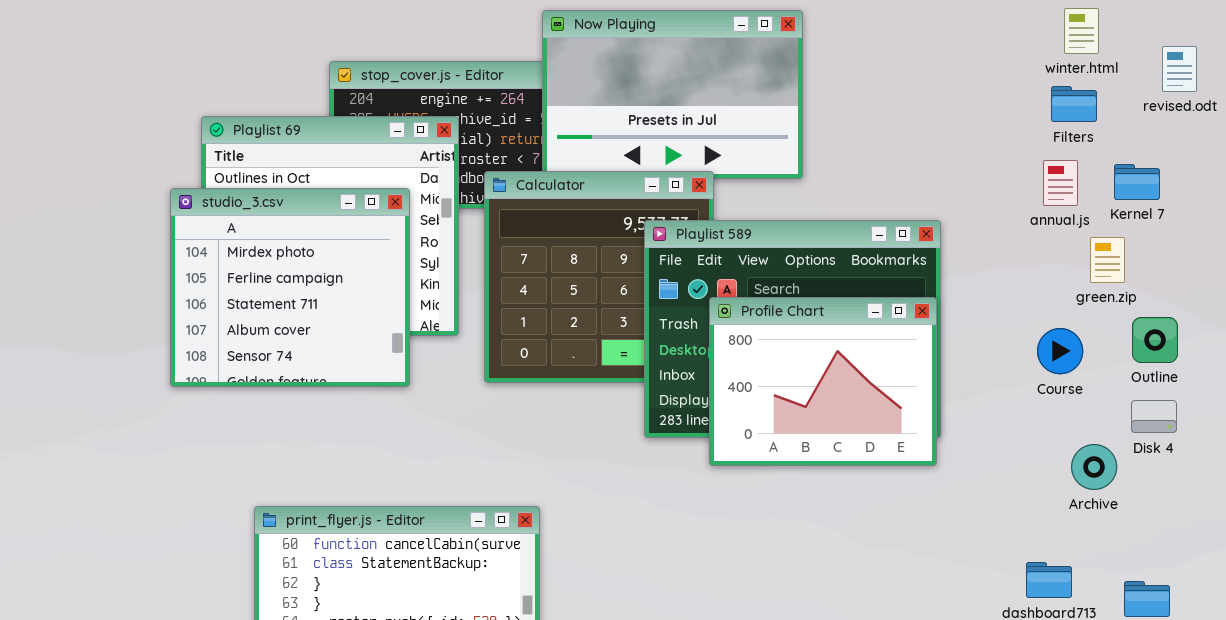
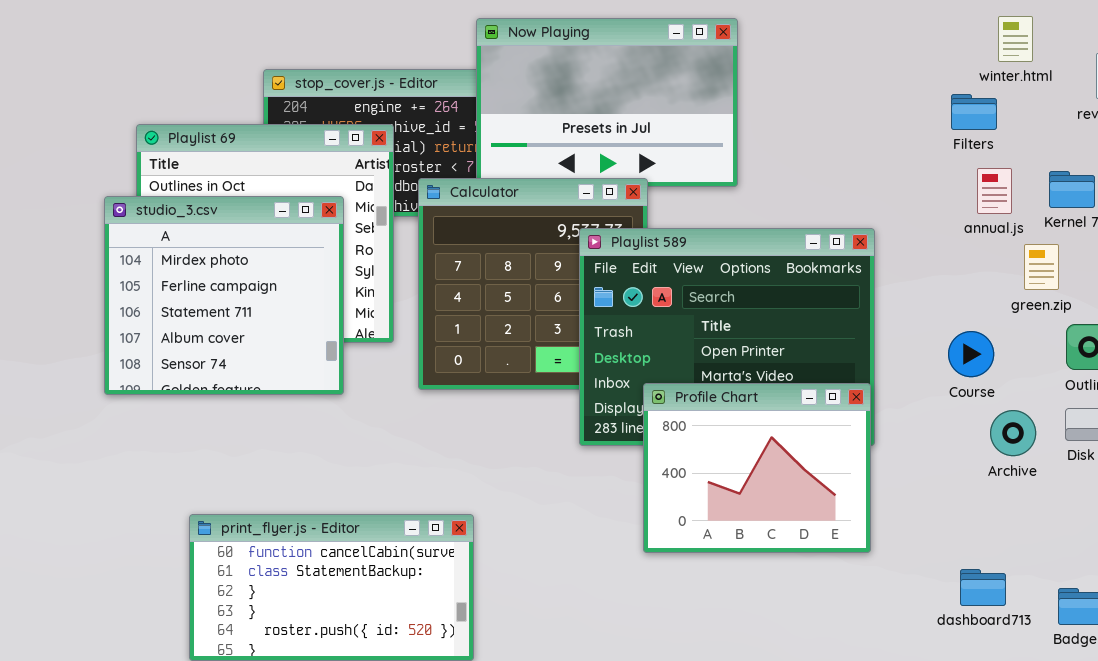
Filters: [1051,86,1097,122] -> [951,94,997,130], moved
Profile Chart: [709,297,937,466] -> [643,383,871,553], moved
Course: [1037,328,1083,374] -> [948,331,994,377], moved
Archive: [1071,444,1117,490] -> [990,410,1036,456], moved

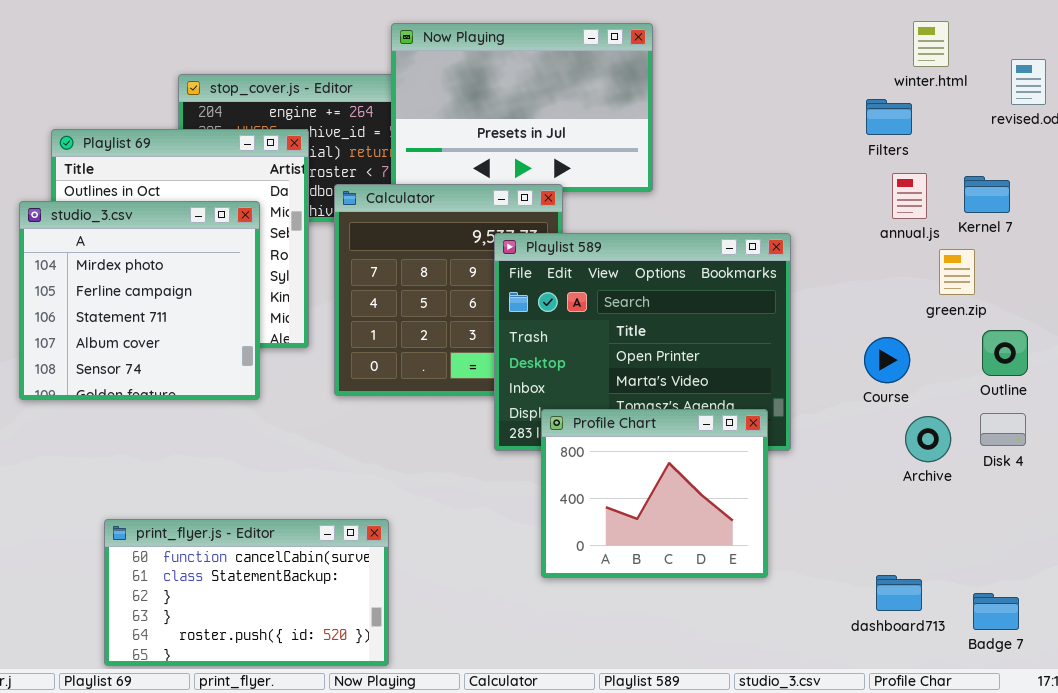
Profile Chart: [643,383,871,553] -> [541,409,768,578], moved

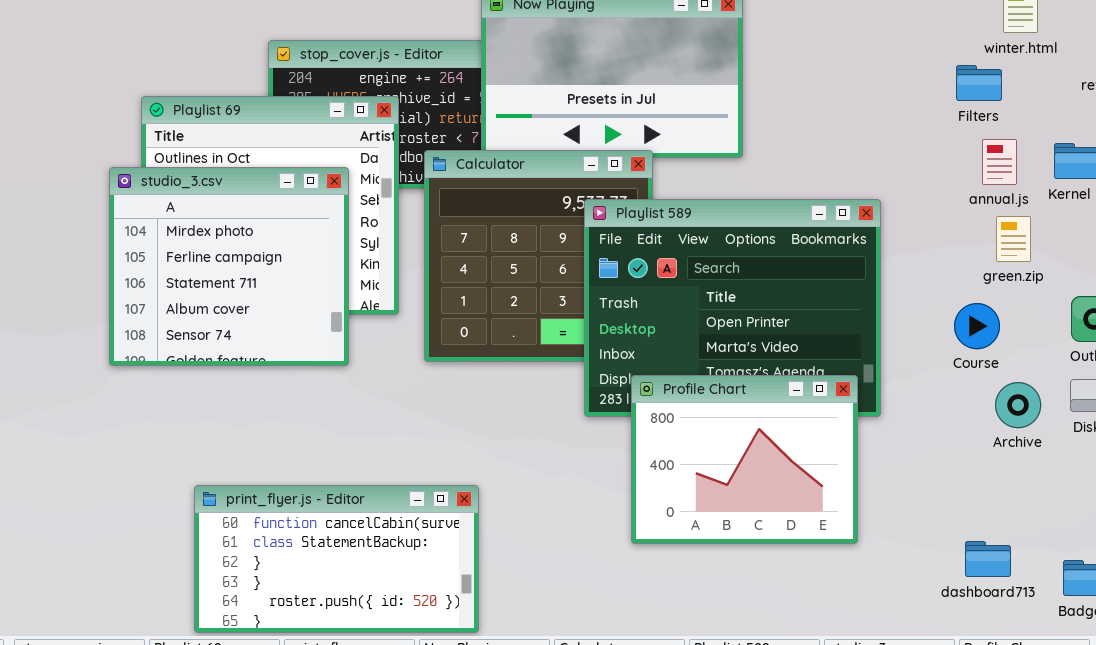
green.zip: [939,249,975,295] -> [996,216,1031,262], moved

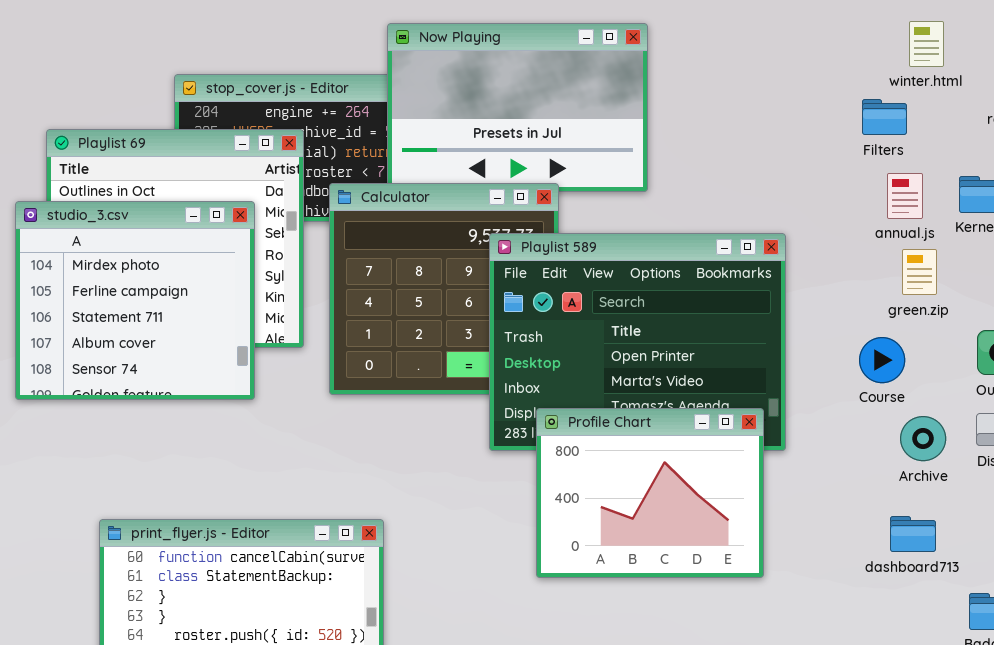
dashboard713: [965,541,1011,577] -> [890,516,936,552], moved

